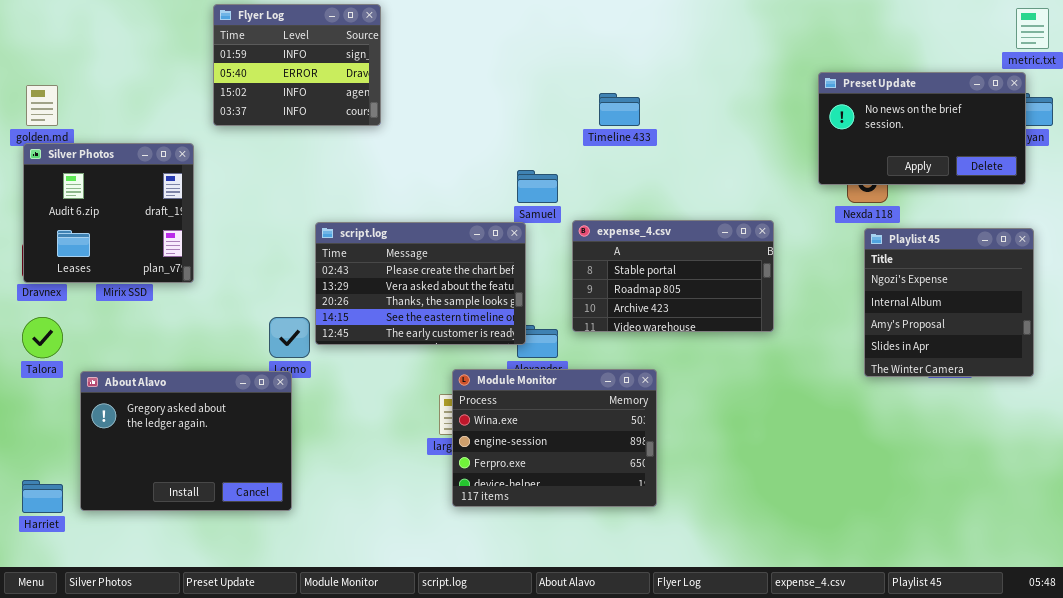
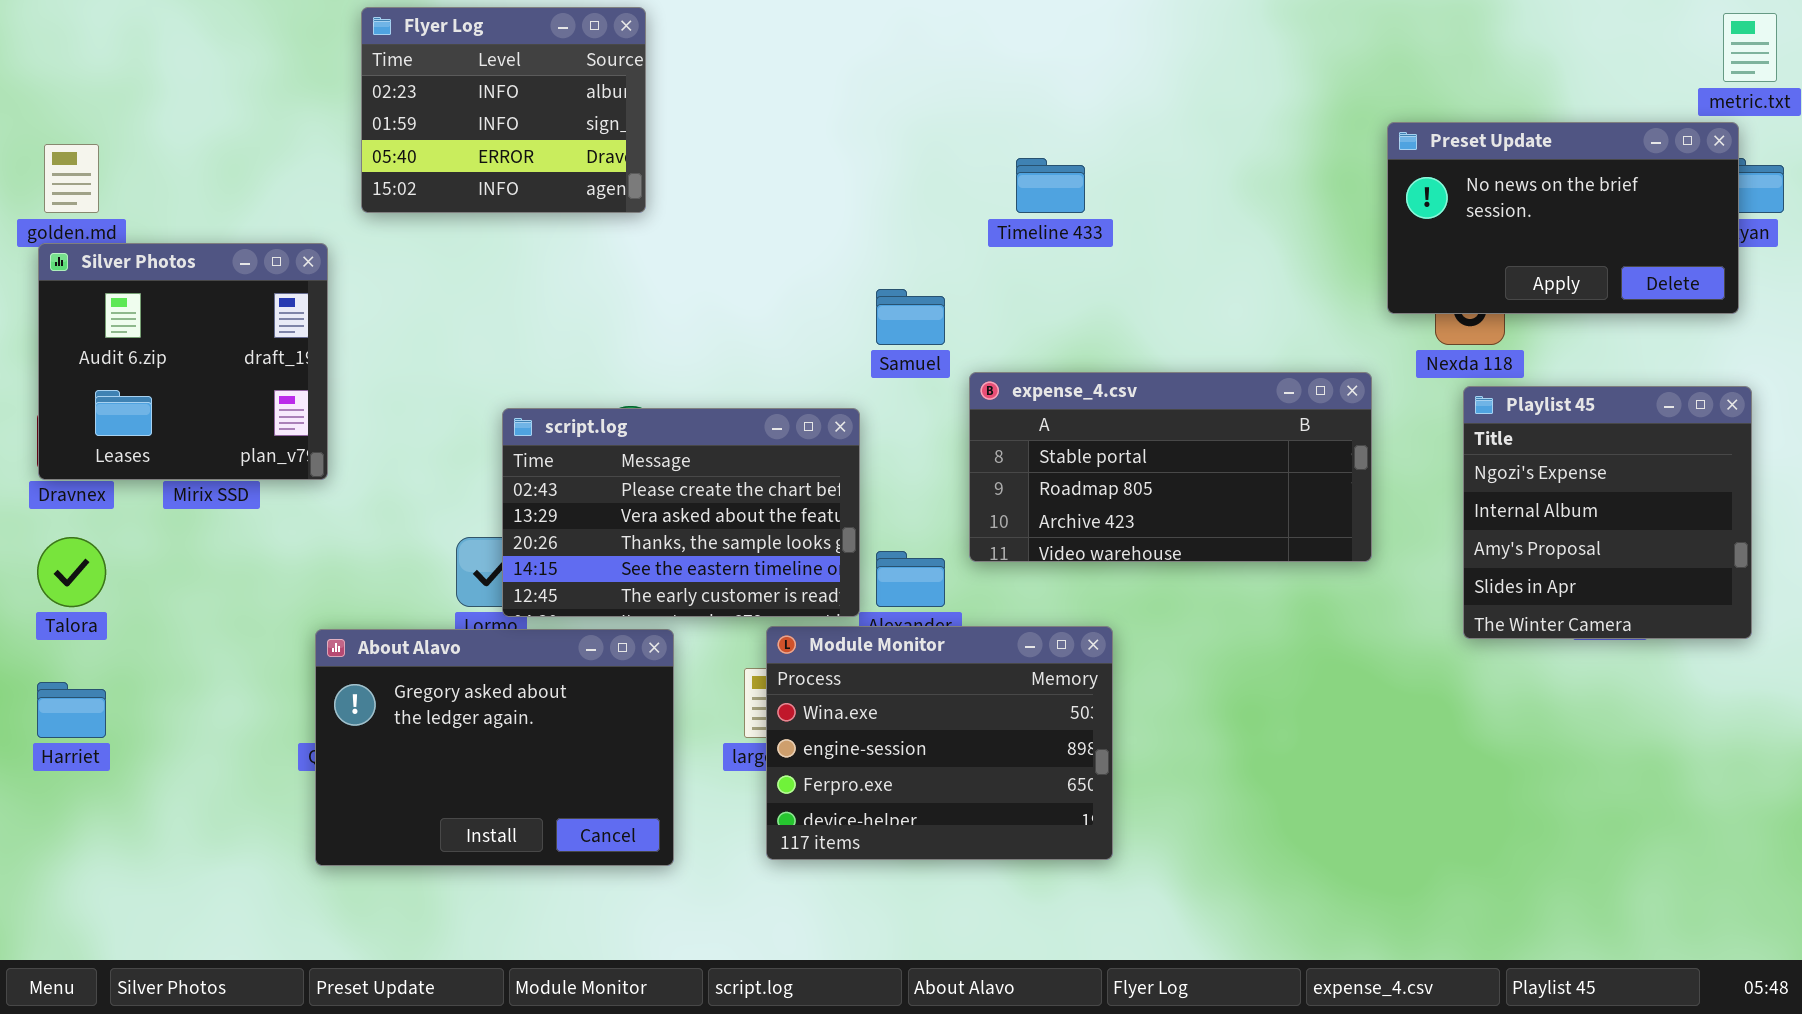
Flyer Log: [213,4,381,126] -> [361,7,646,213], scrolled up 1 row
expense_4.csv: [572,220,774,332] -> [969,372,1372,562], resized
script.log: [315,222,526,345] -> [502,408,860,617], moved
About Alavo: [80,371,292,511] -> [315,629,674,866], moved
Harriet: [22,480,63,513] -> [37,682,106,738], moved

